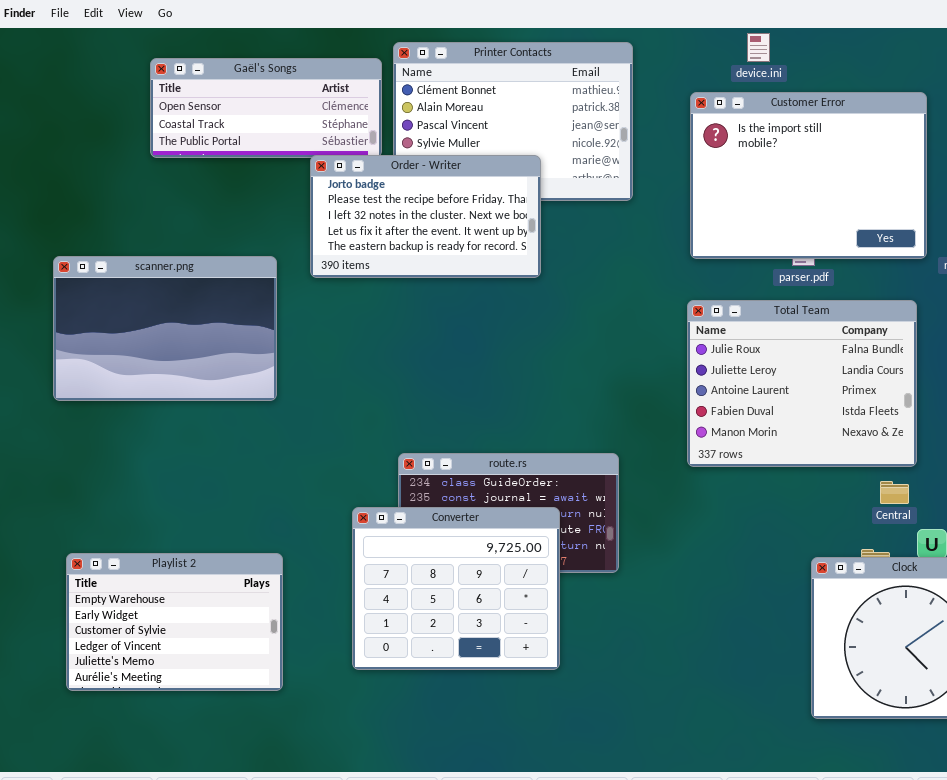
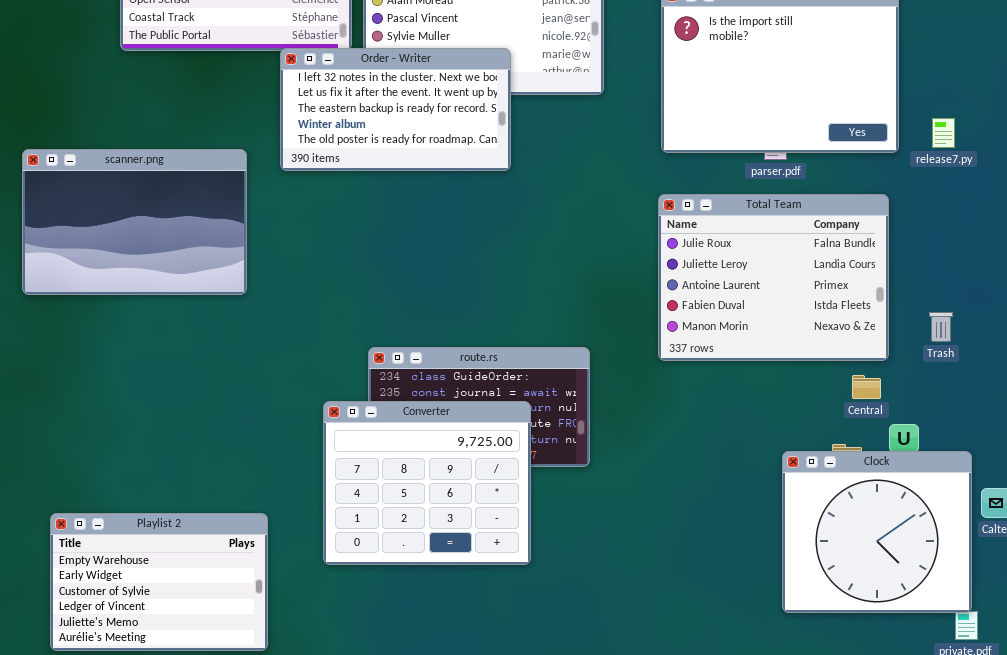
Order - Writer: [310,155,541,278] -> [280,48,511,171], scrolled down 2 rows
Playlist 2: [66,553,283,691] -> [50,513,268,651], moved

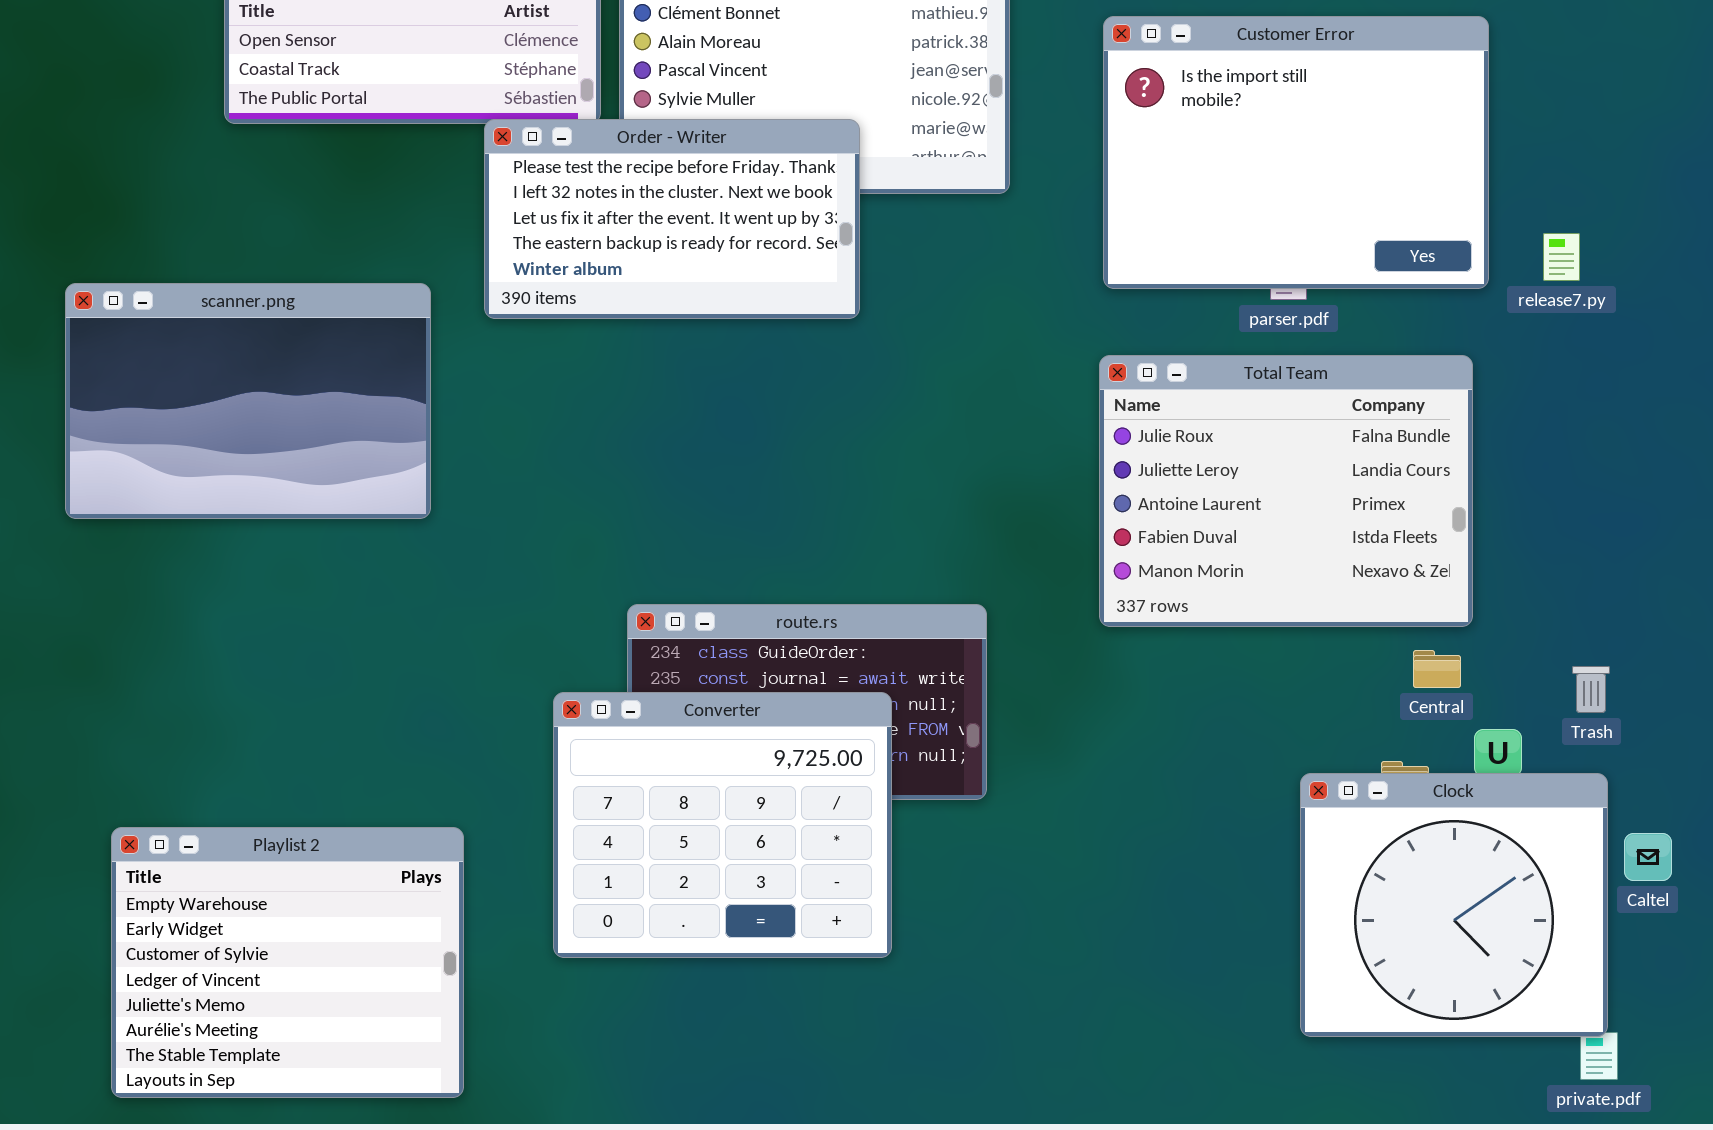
Order - Writer: [280,48,511,171] -> [484,119,860,319], scrolled up 1 row
Trash: [929,312,953,342] -> [1572,666,1610,713], moved
Playlist 2: [50,513,268,651] -> [111,827,464,1098], resized

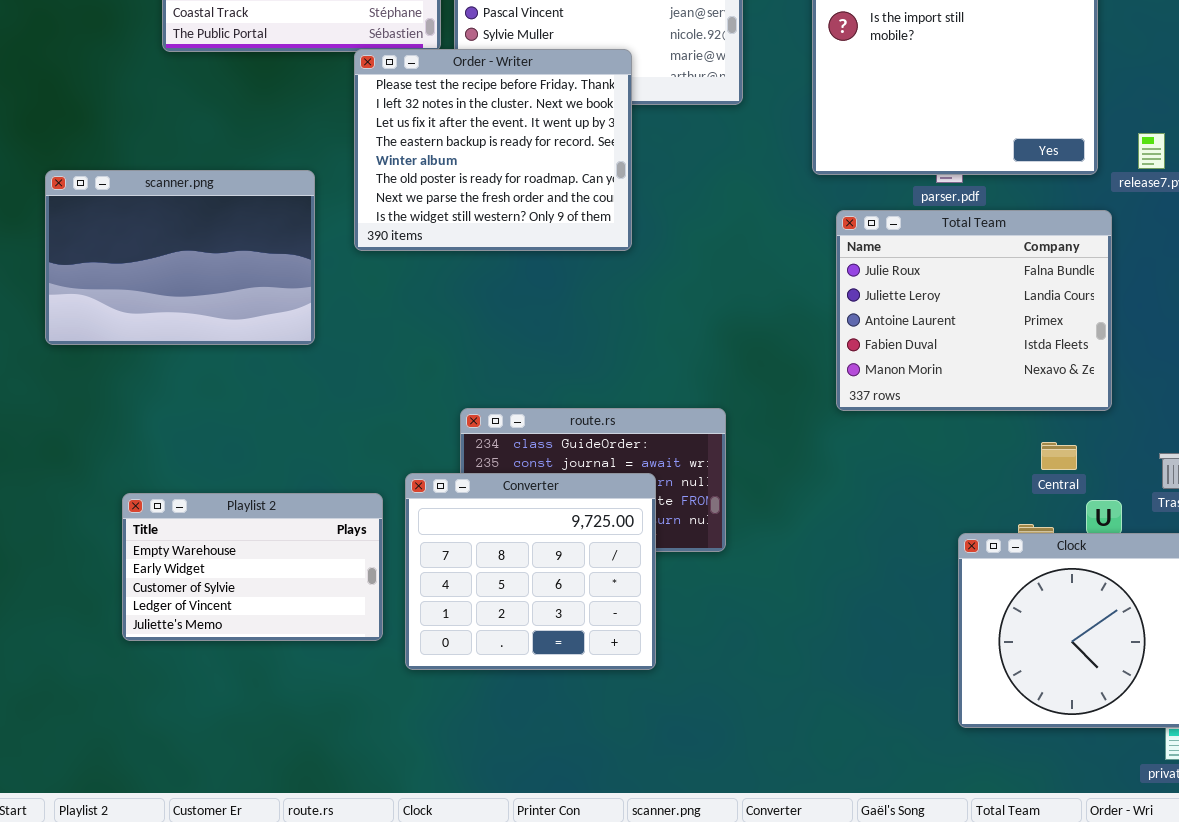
Order - Writer: [484,119,860,319] -> [354,49,632,251], resized
Total Team: [1099,355,1473,627] -> [836,210,1112,411], moved
Playlist 2: [111,827,464,1098] -> [122,493,383,641], moved, resized

